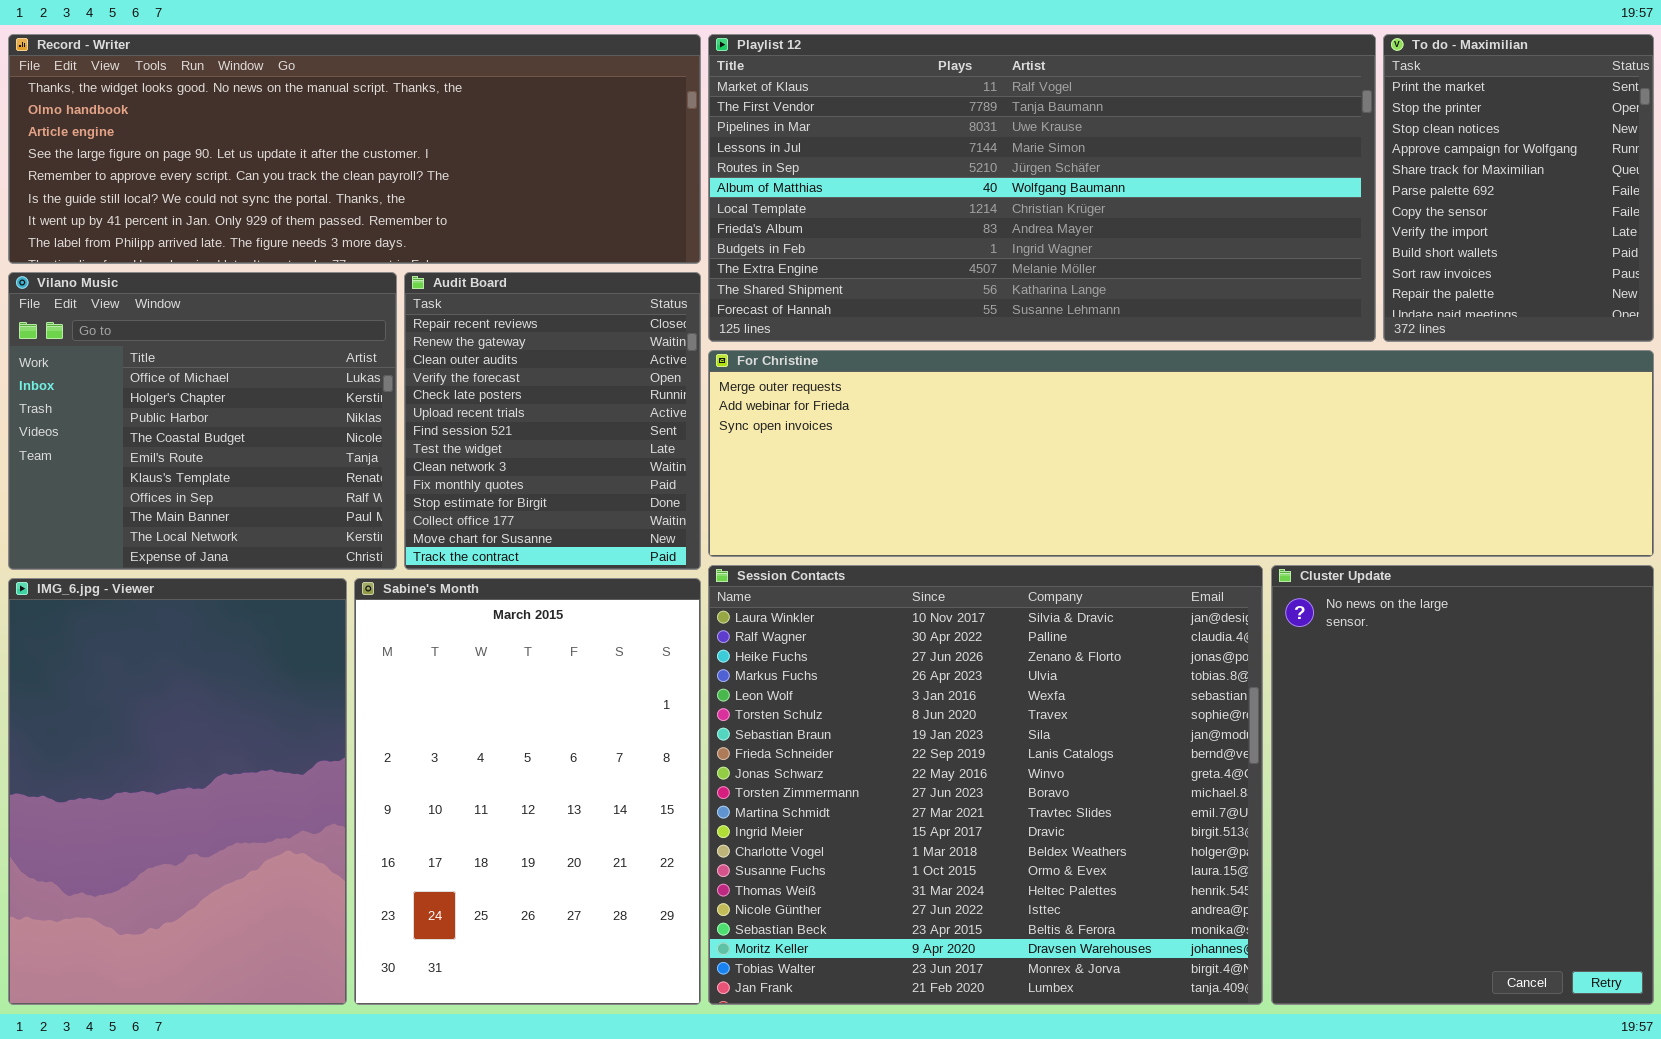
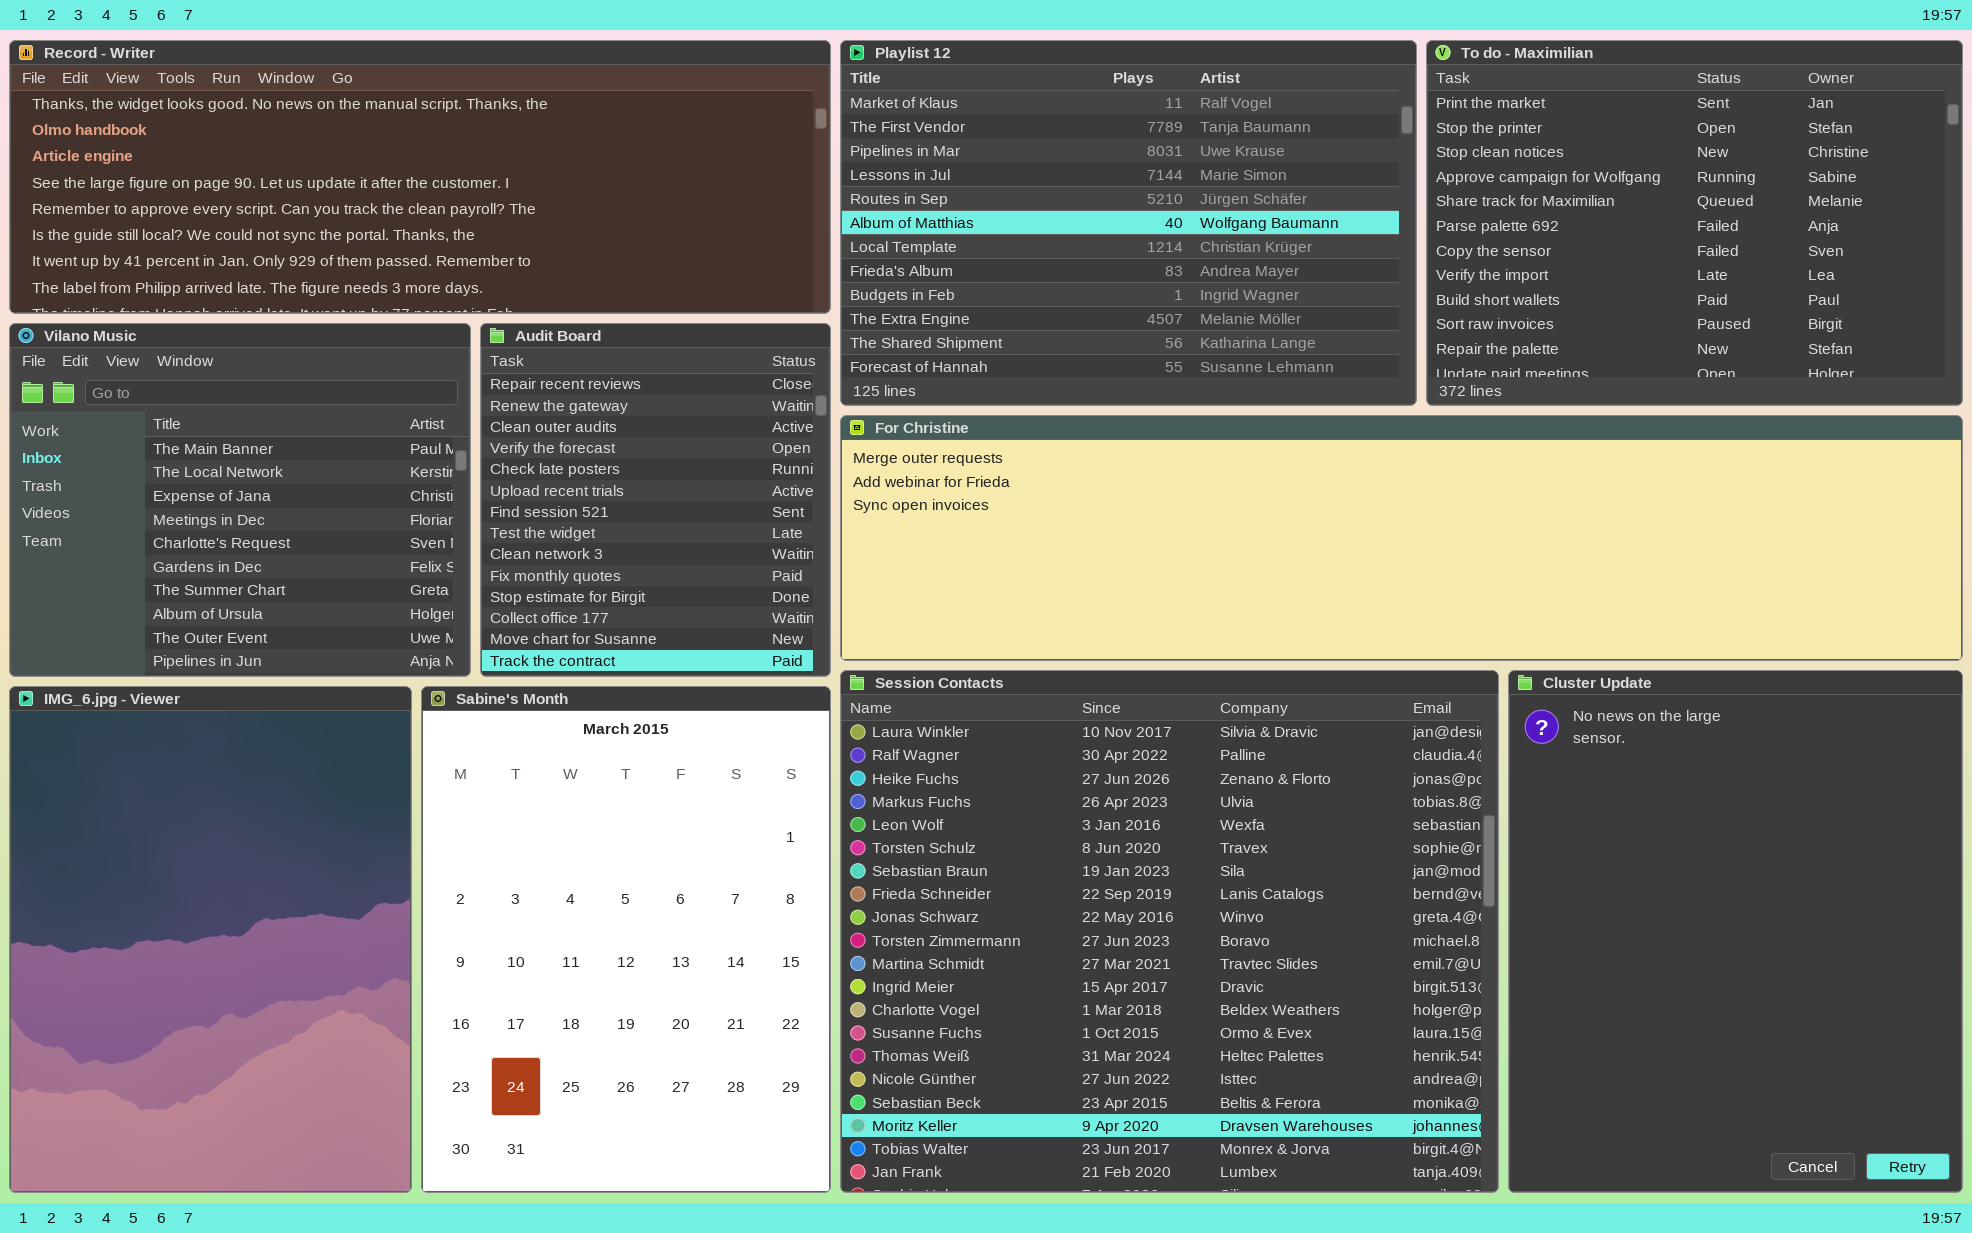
Playlist 12: [708,34,1376,342] -> [840,40,1417,406], resized
To do - Maximilian: [1383,34,1654,342] -> [1426,40,1963,406], resized
Vilano Music: [8,272,397,570] -> [9,323,471,677], scrolled down 7 rows

